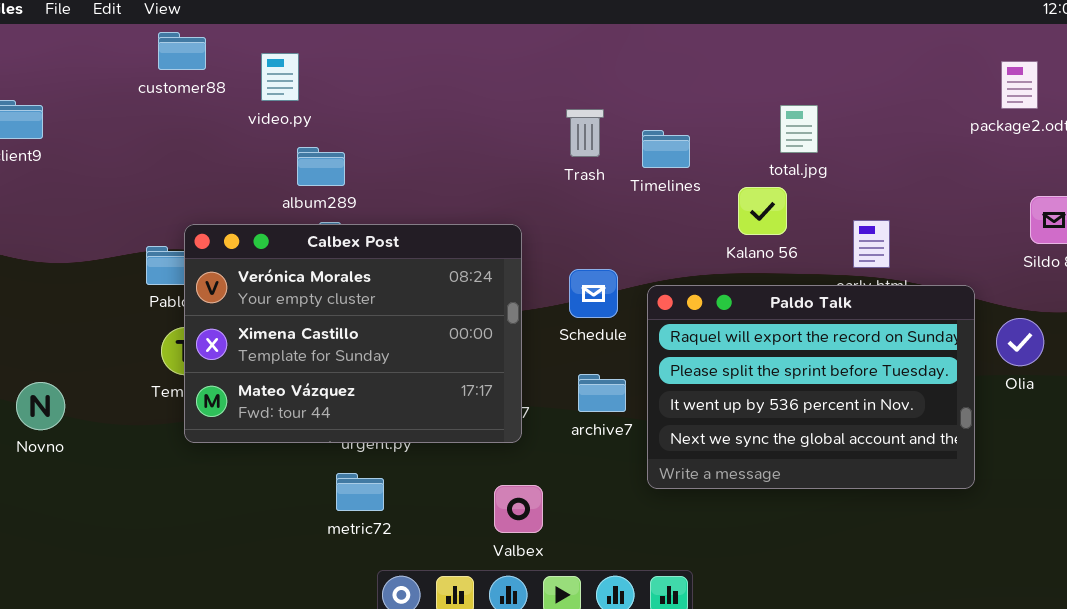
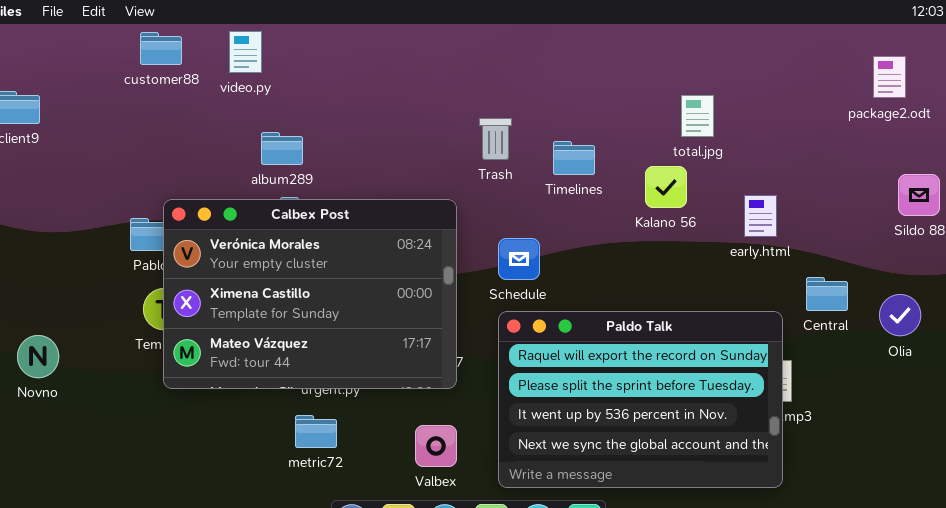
video.py: [261,53,299,101] -> [229,31,262,73], moved
Trash: [566,109,604,157] -> [479,118,512,160], moved
Timelines: [642,130,690,168] -> [553,141,595,175], moved
Paldo Talk: [647,285,975,489] -> [498,311,783,488], moved
Olia: [996,318,1044,366] -> [879,294,921,336], moved
Valbex: [494,485,543,533] -> [415,425,457,467], moved

